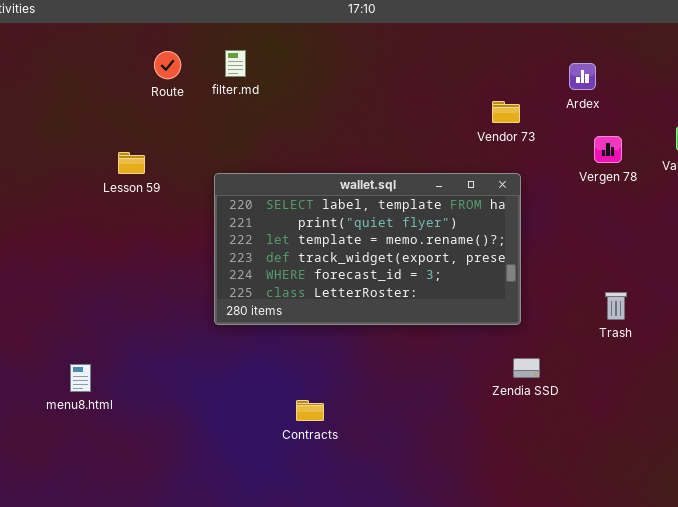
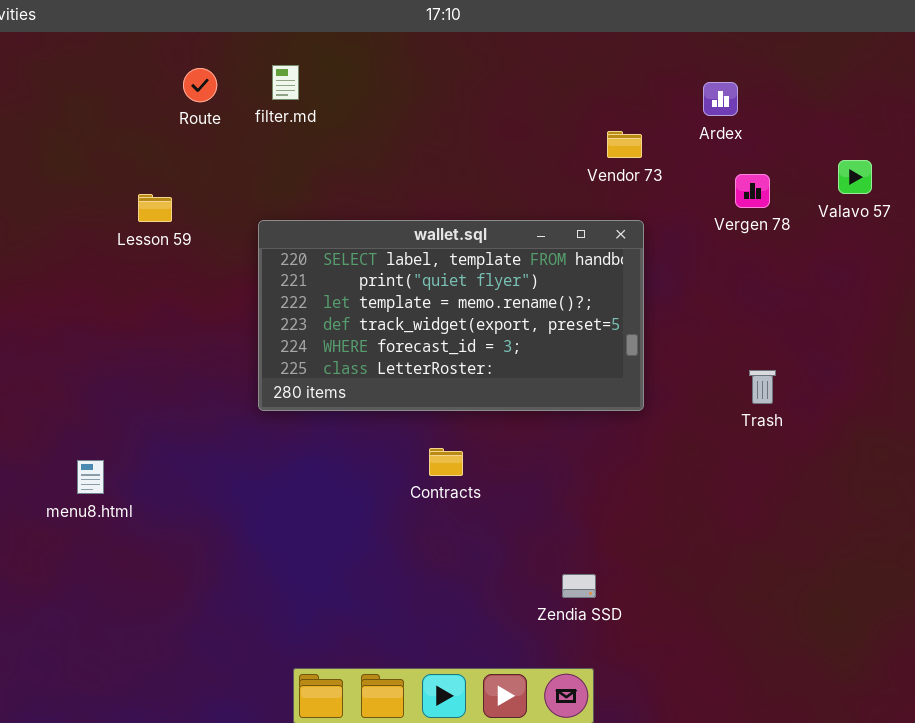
Zendia SSD: [513,358,540,378] -> [562,574,596,598], moved
Contracts: [296,400,324,421] -> [429,448,463,476], moved

